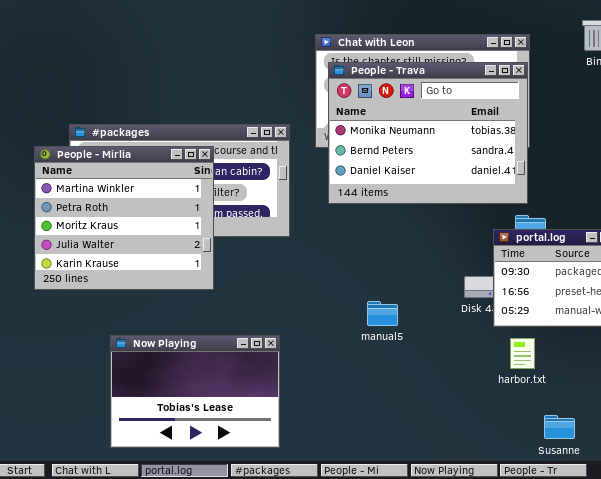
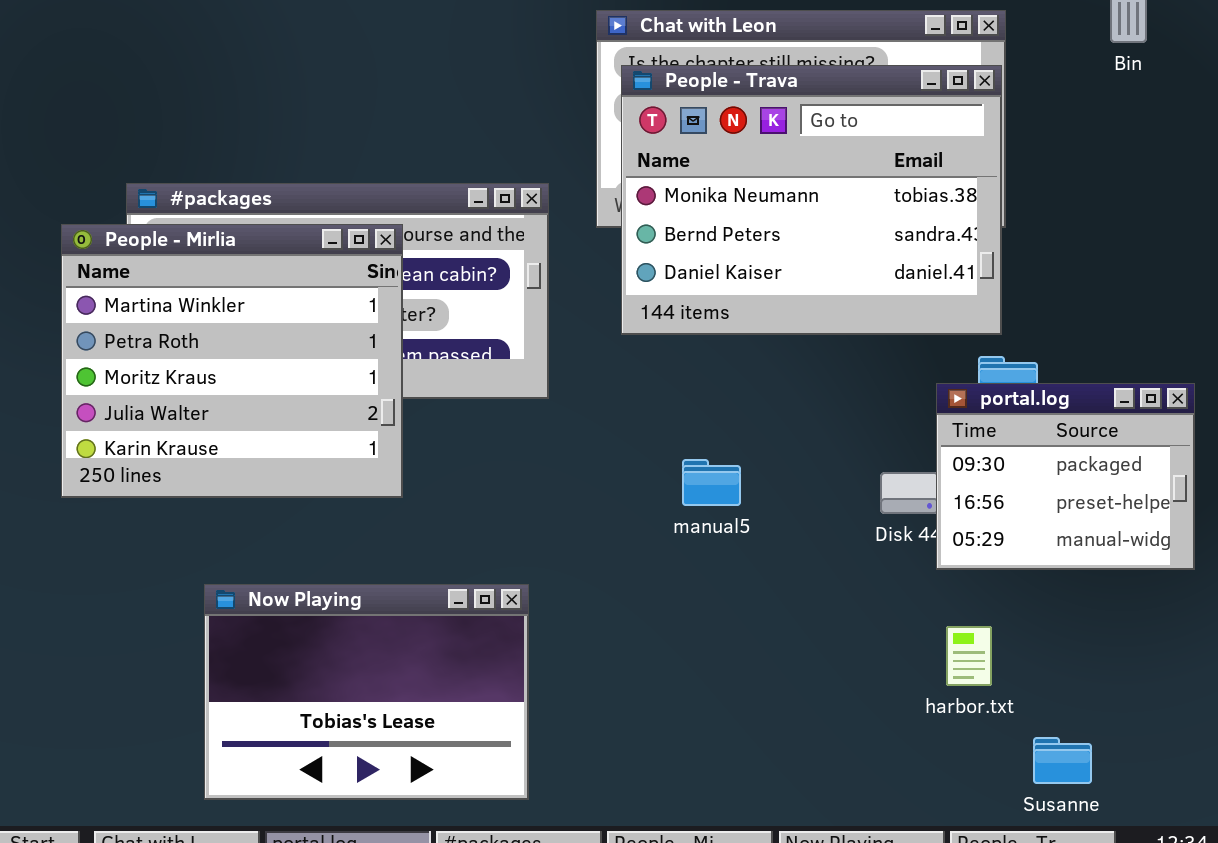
manual5: [367,301,398,326] -> [682,459,741,506], moved
harbor.txt: [510,338,535,369] -> [946,626,992,686], moved

